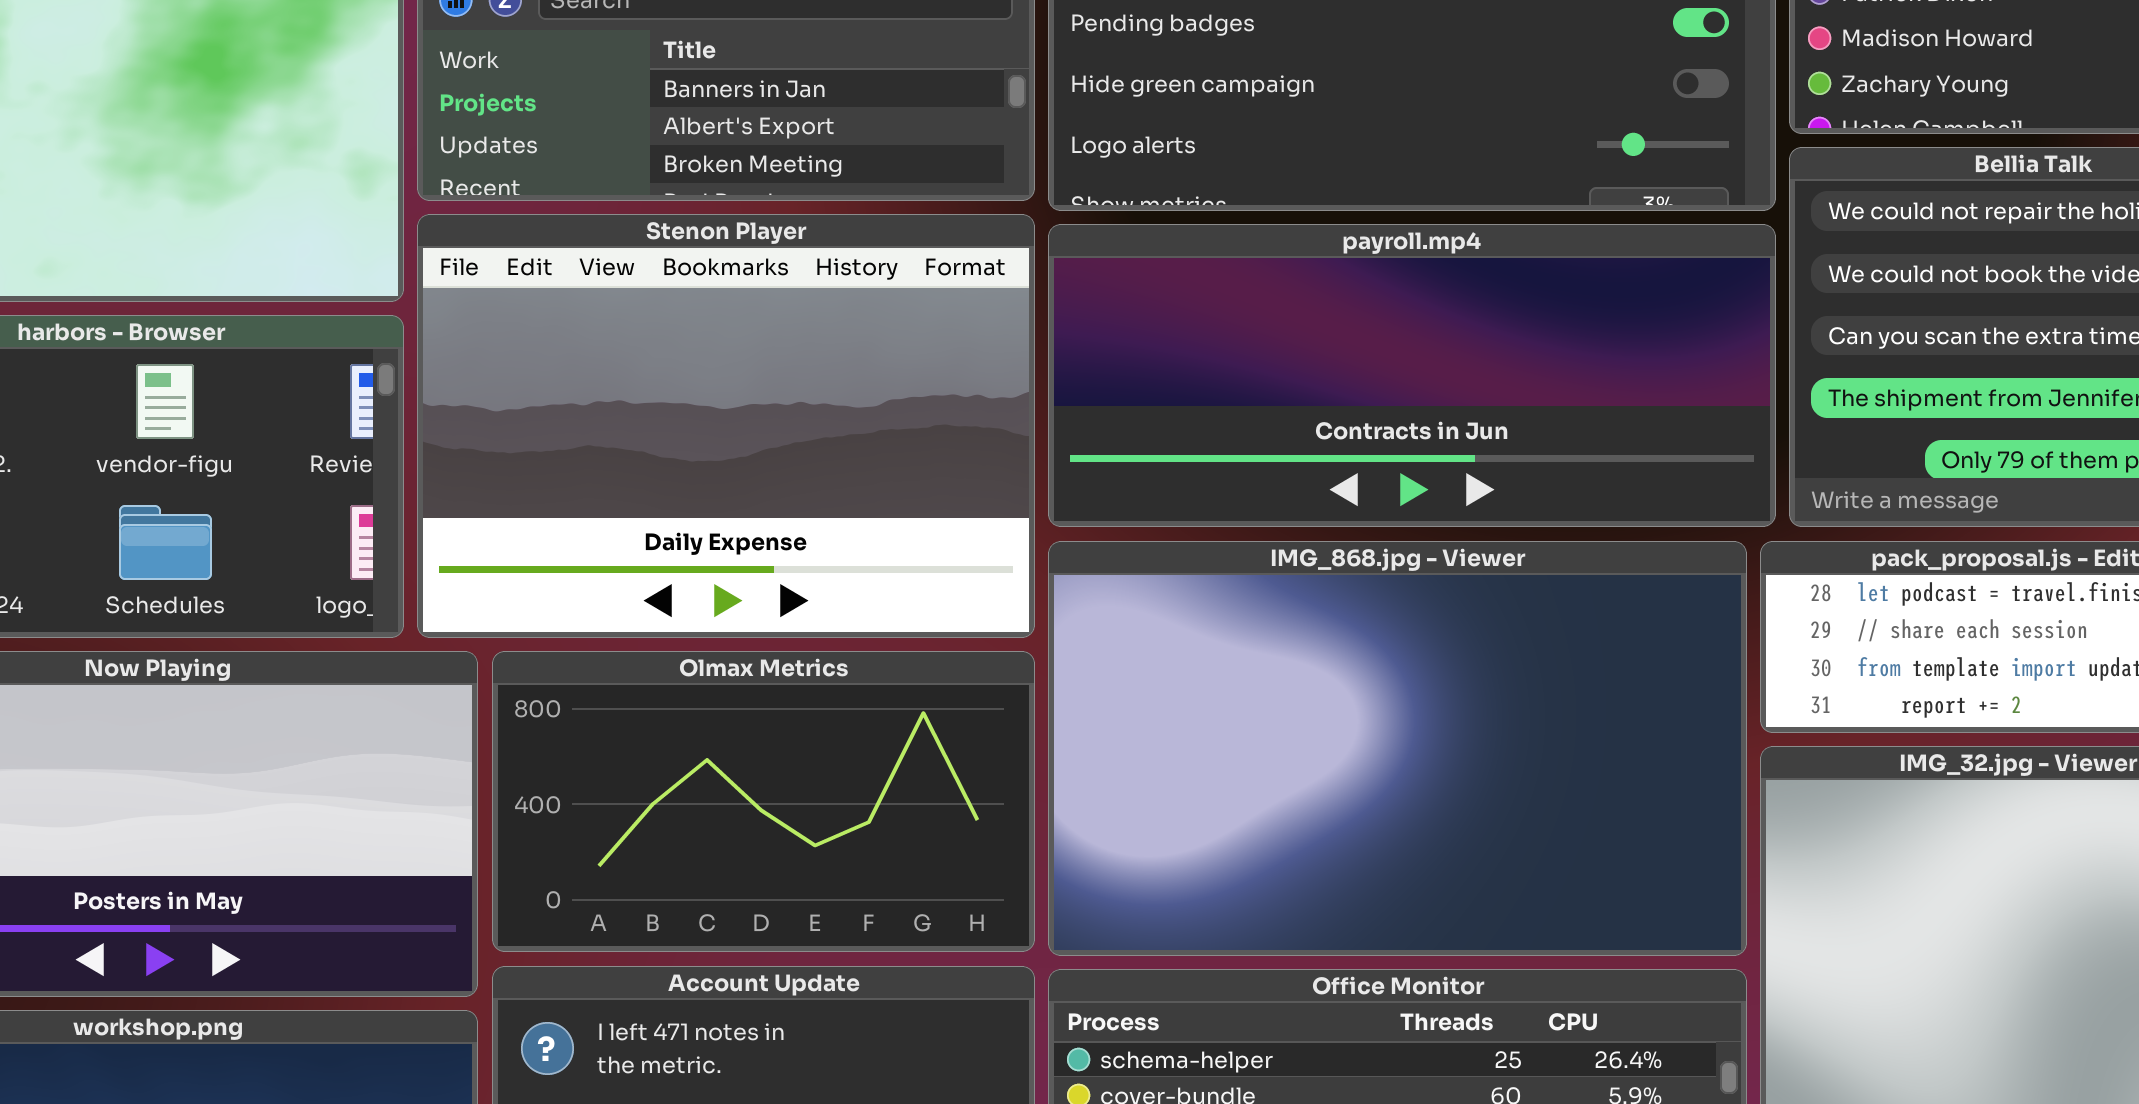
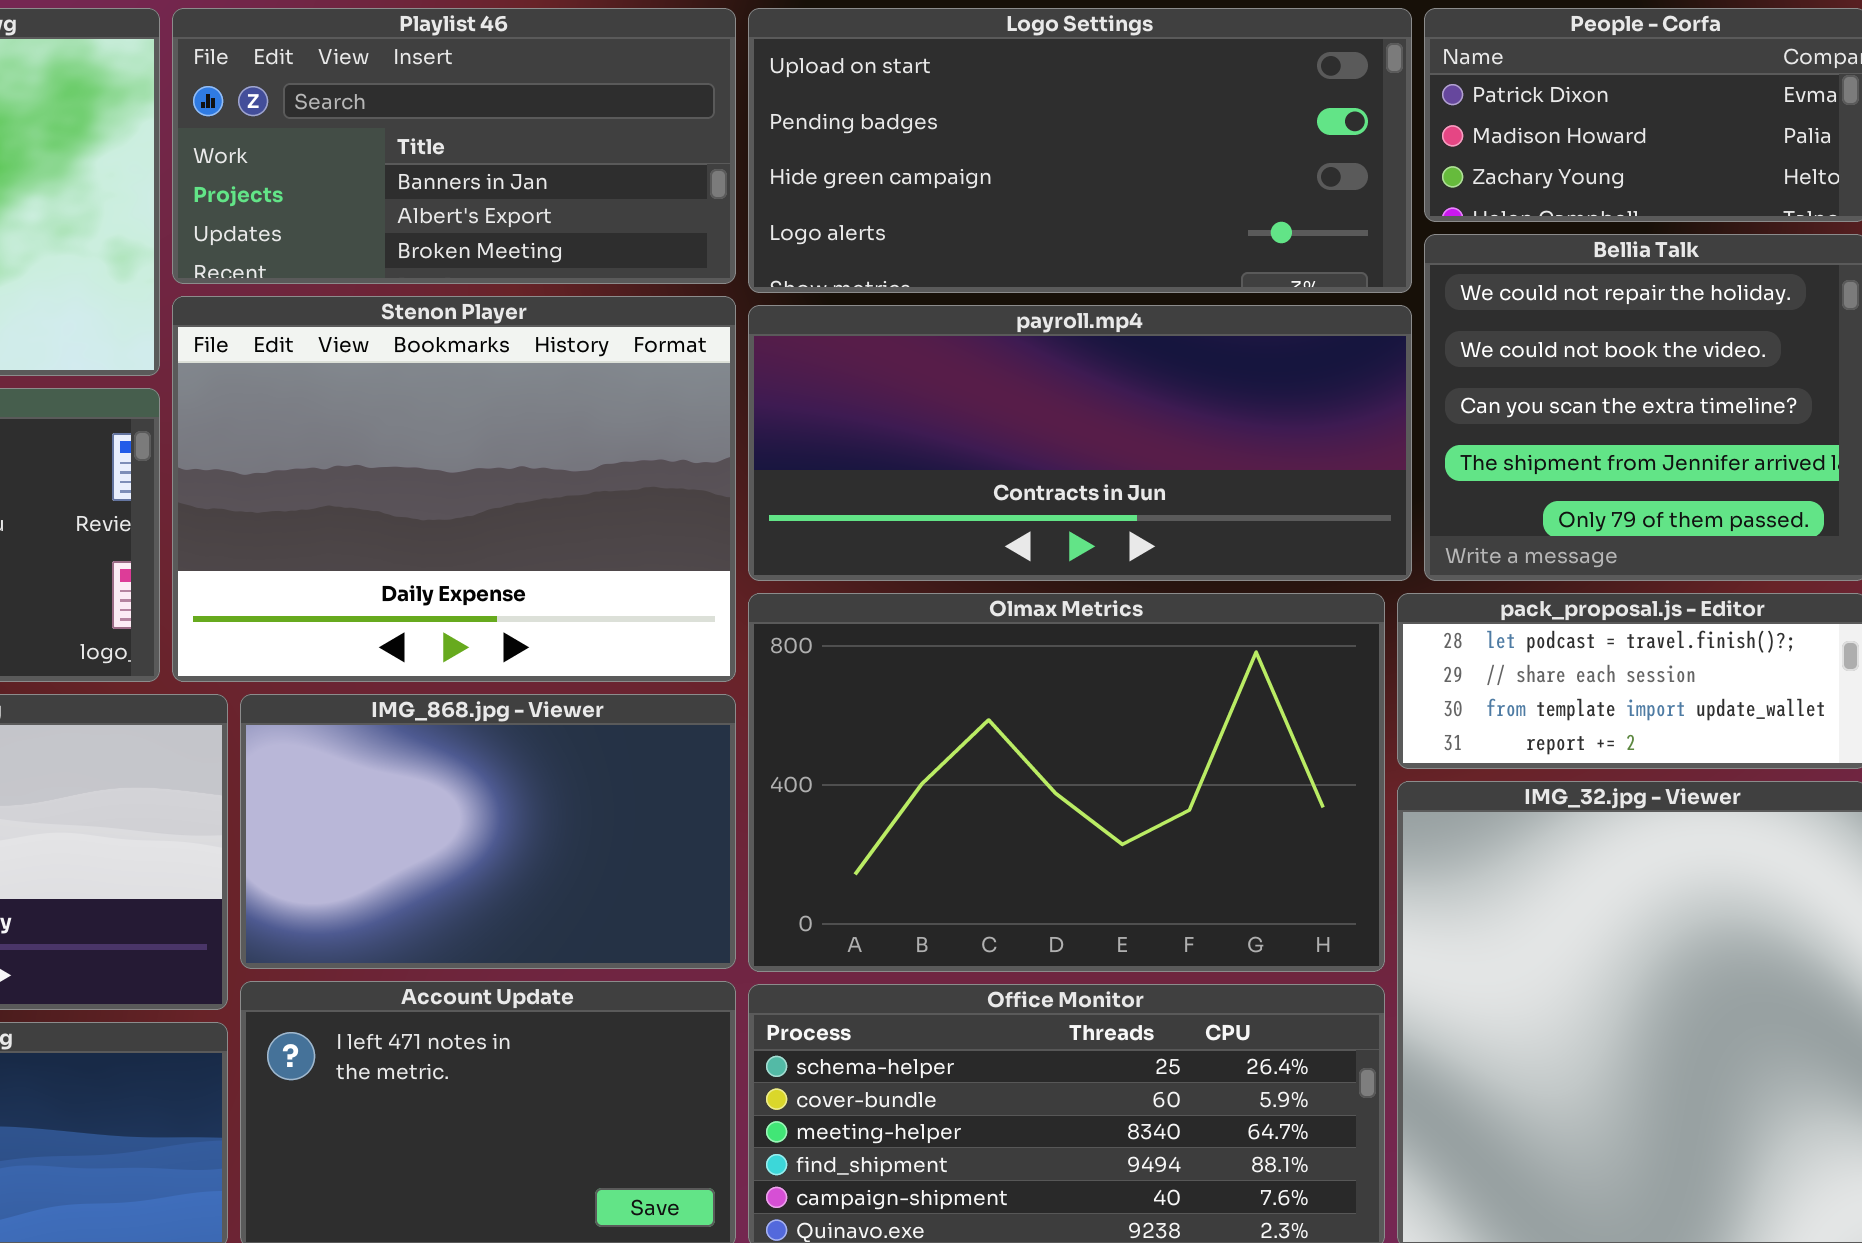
IMG_868.jpg - Viewer: [1048,541,1747,956] -> [240,694,736,969], moved, resized
Olmax Metrics: [492,651,1035,952] -> [748,593,1385,972], moved, resized

